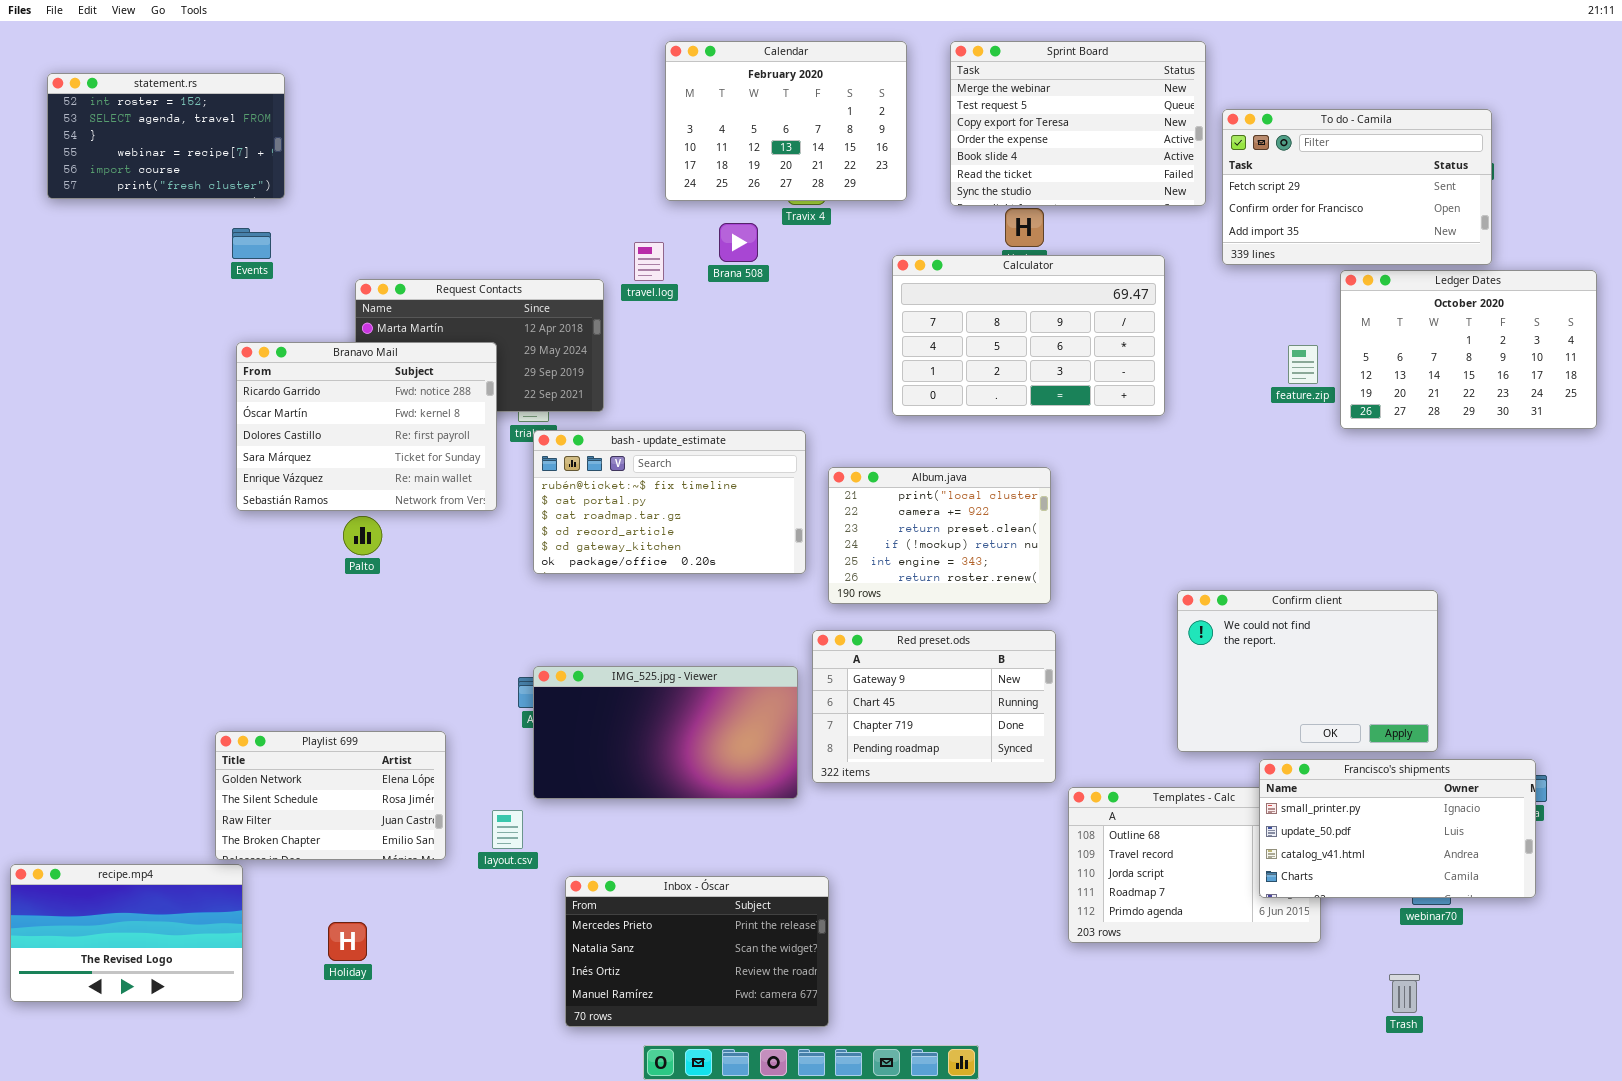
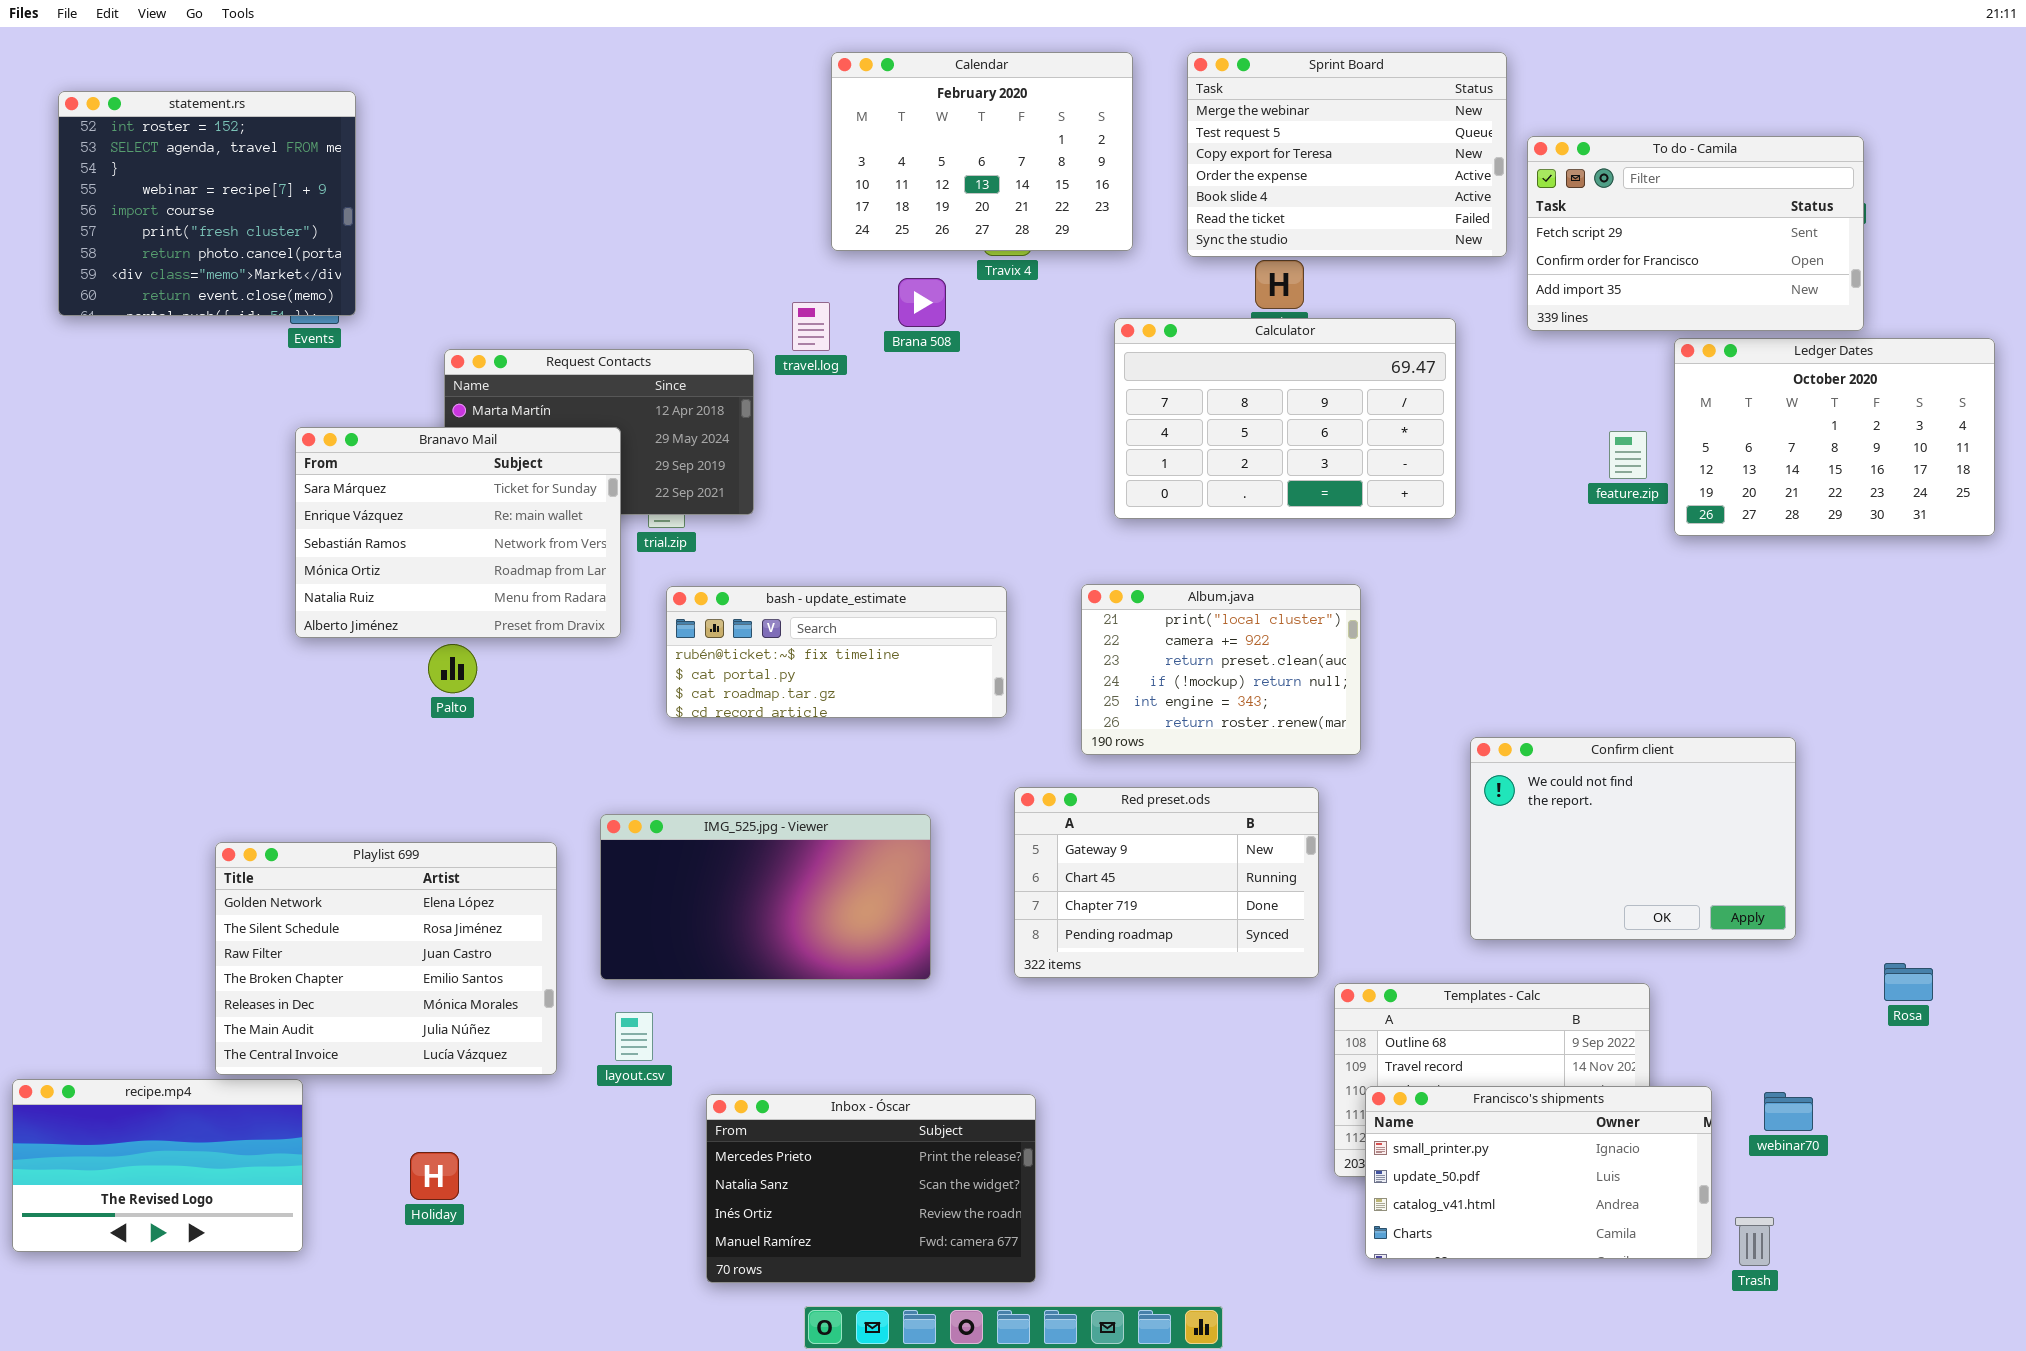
statement.rs: [47,73,285,199] -> [58,91,356,316], resized
Branavo Mail: [236,342,497,511] -> [295,427,621,638], scrolled down 3 rows
bash - update_estimate: [533,430,806,574] -> [666,586,1007,718], resized
Album.java: [828,467,1051,604] -> [1081,584,1361,755], moved
IMG_525.jpg - Viewer: [533,666,798,799] -> [600,814,931,980], moved
Playlist 699: [215,731,446,860] -> [215,842,557,1075], resized
Francisco's shipments: [1259,759,1536,898] -> [1365,1086,1712,1259], moved

